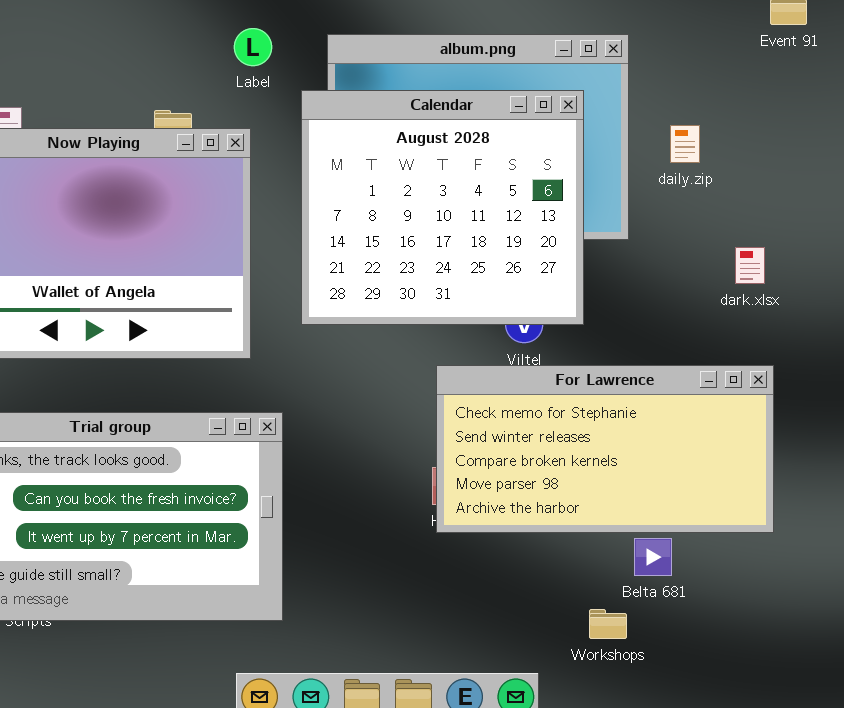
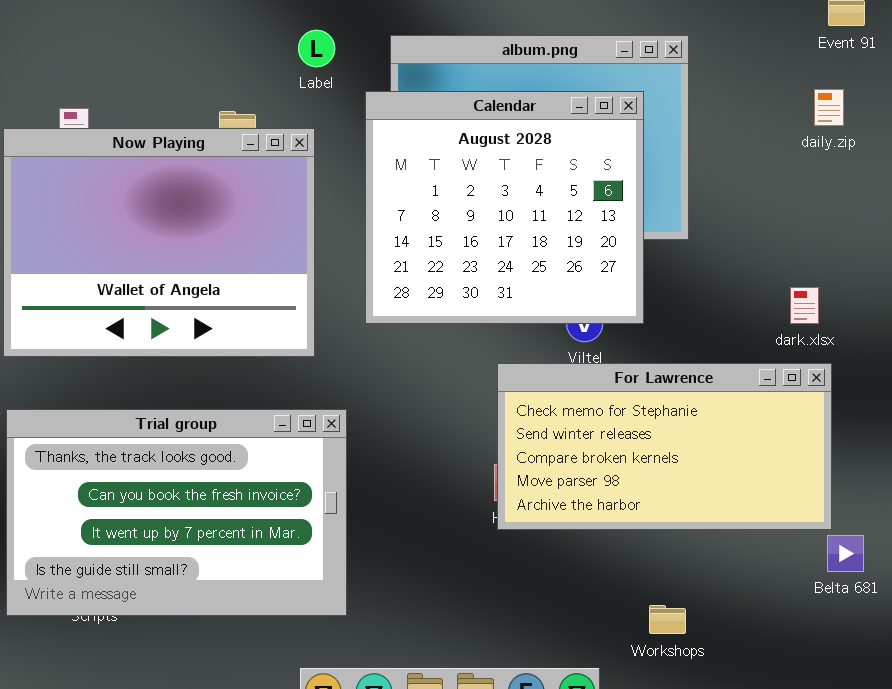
daily.zip: [670,125,700,163] -> [814,89,844,126], moved
dark.xlsx: [735,247,765,284] -> [790,287,819,324], moved
Belta 681: [634,538,672,576] -> [827,535,864,572], moved

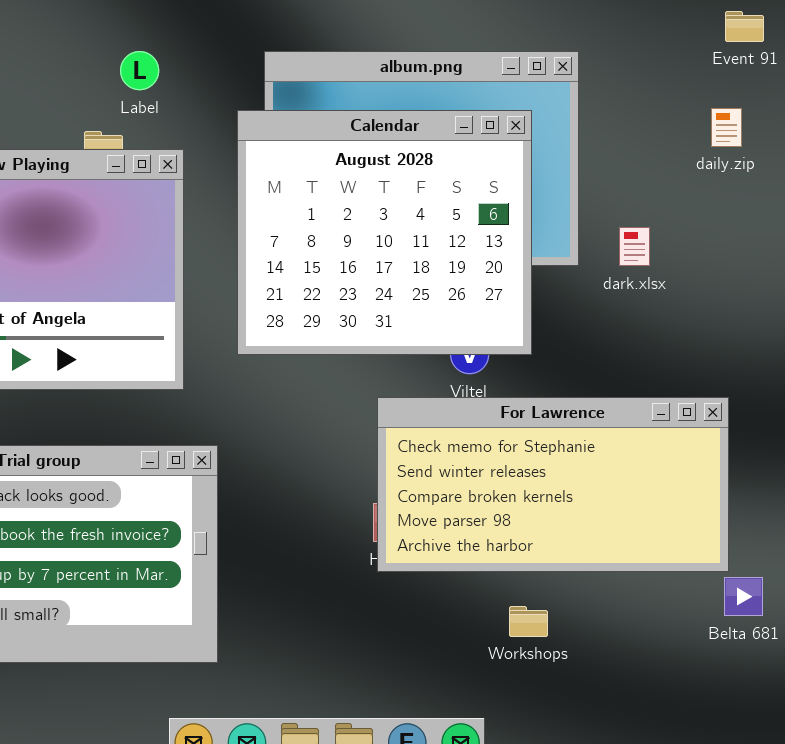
Label: [298,30,335,67] -> [120,51,159,90], moved
dark.xlsx: [790,287,819,324] -> [619,227,650,266], moved
Workshops: [649,605,686,634] -> [509,606,548,637], moved

